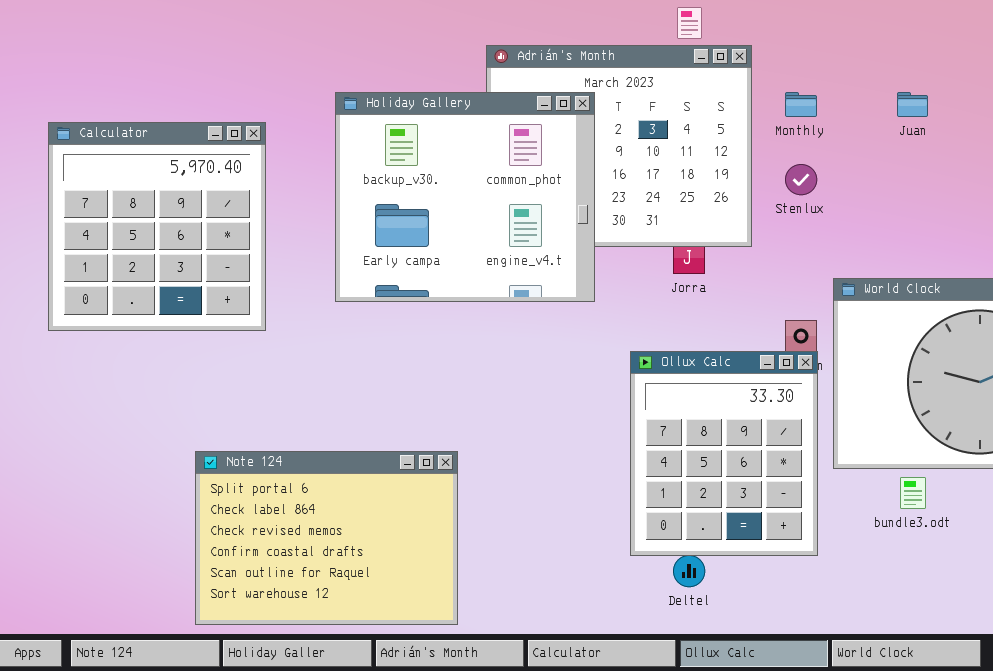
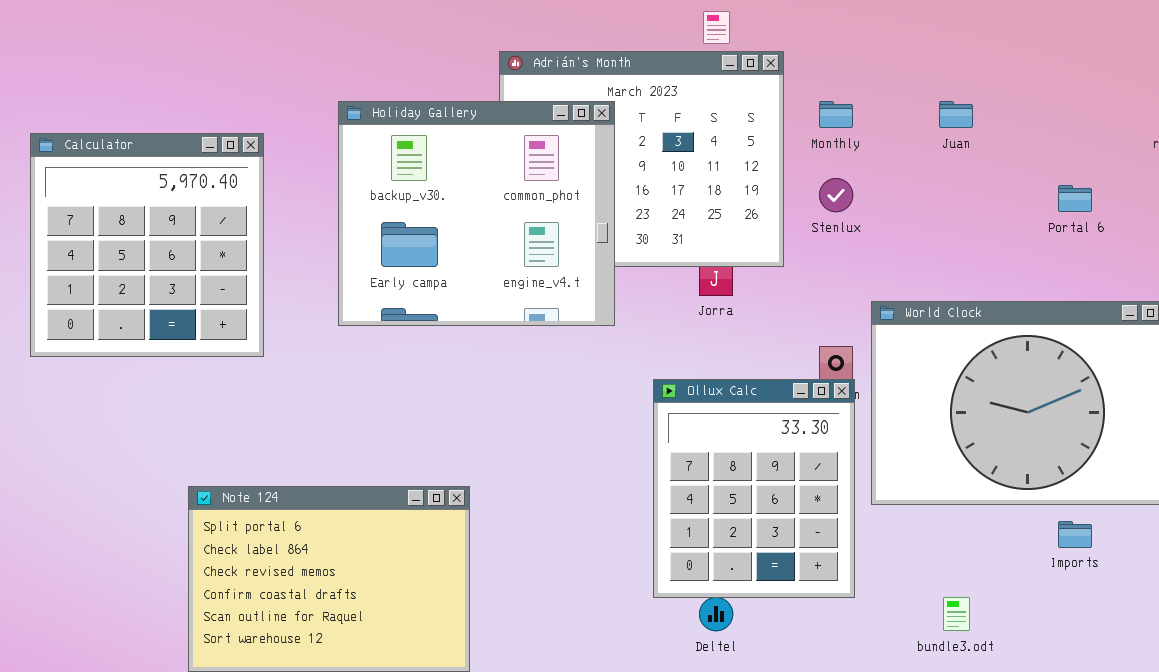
bundle3.odt: [900,477,926,509] -> [943,597,970,631], moved

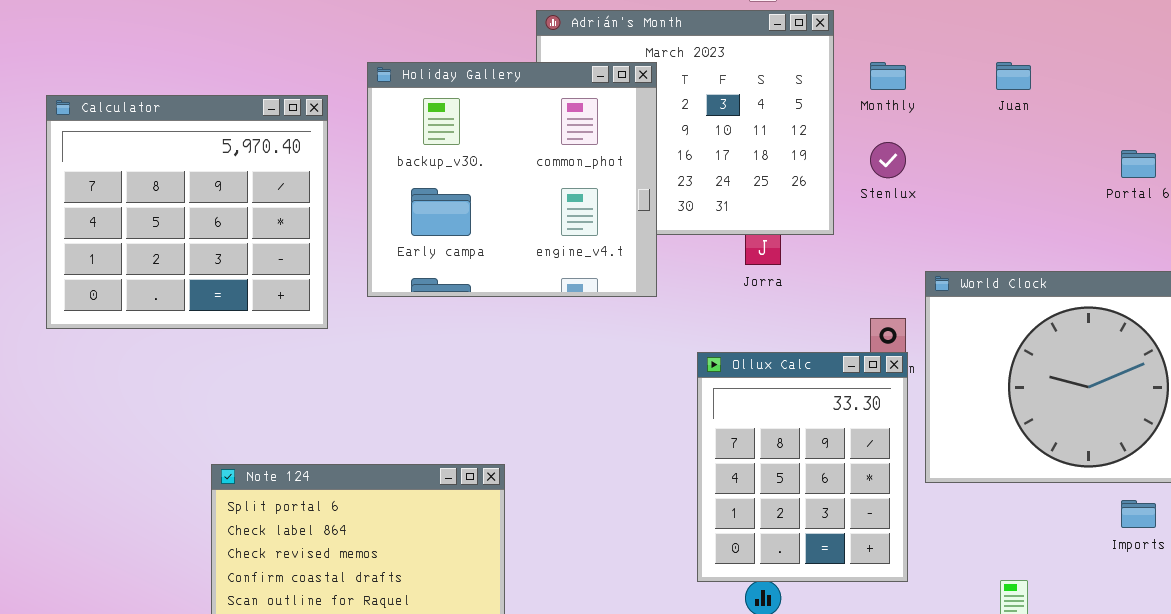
Calculator: [30,133,264,357] -> [46,95,328,329], resized

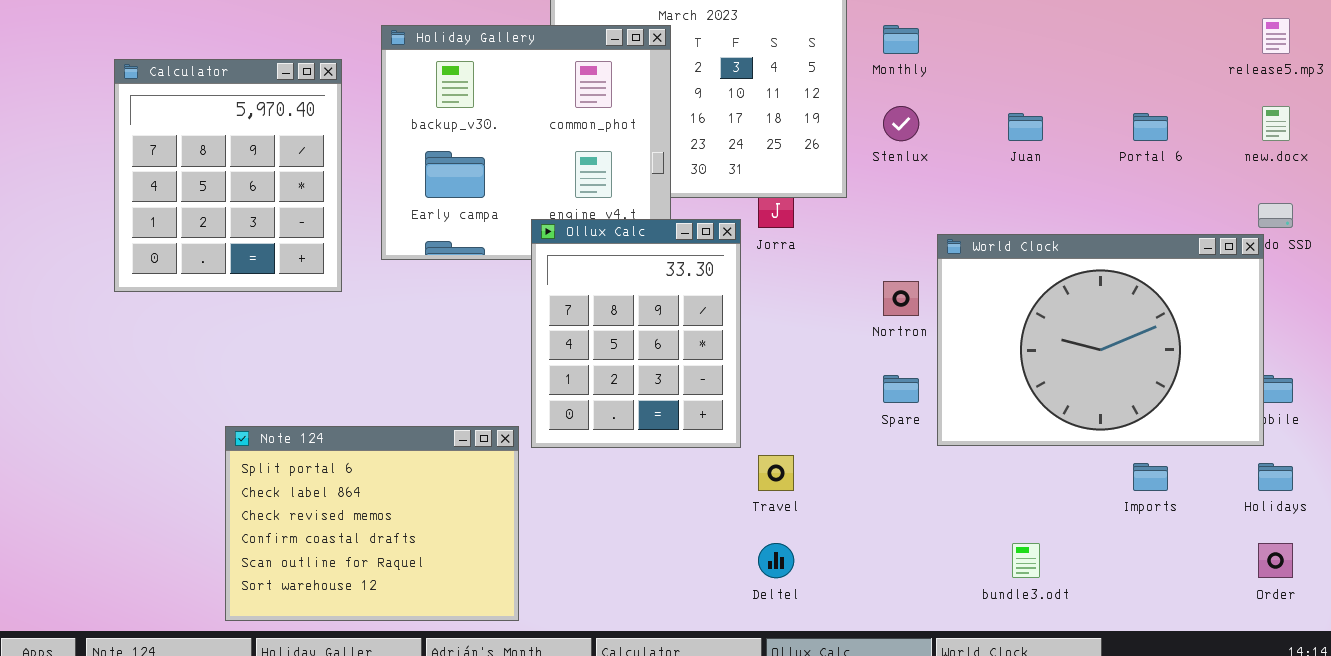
Juan: [996,62,1031,90] -> [1008,113,1043,141], moved
Calculator: [46,95,328,329] -> [114,59,342,292], resized
Ollux Calc: [697,352,908,582] -> [531,219,741,448], moved

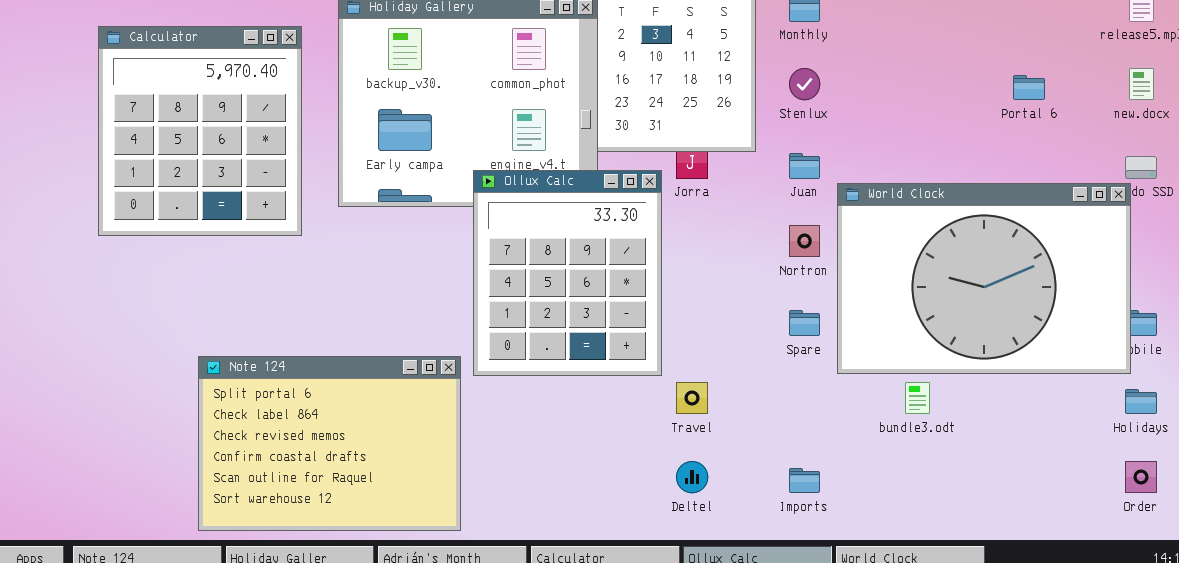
Juan: [1008,113,1043,141] -> [789,153,820,179], moved
Imports: [1133,463,1168,491] -> [789,468,820,493], moved
bundle3.odt: [1012,543,1040,578] -> [905,382,930,414], moved

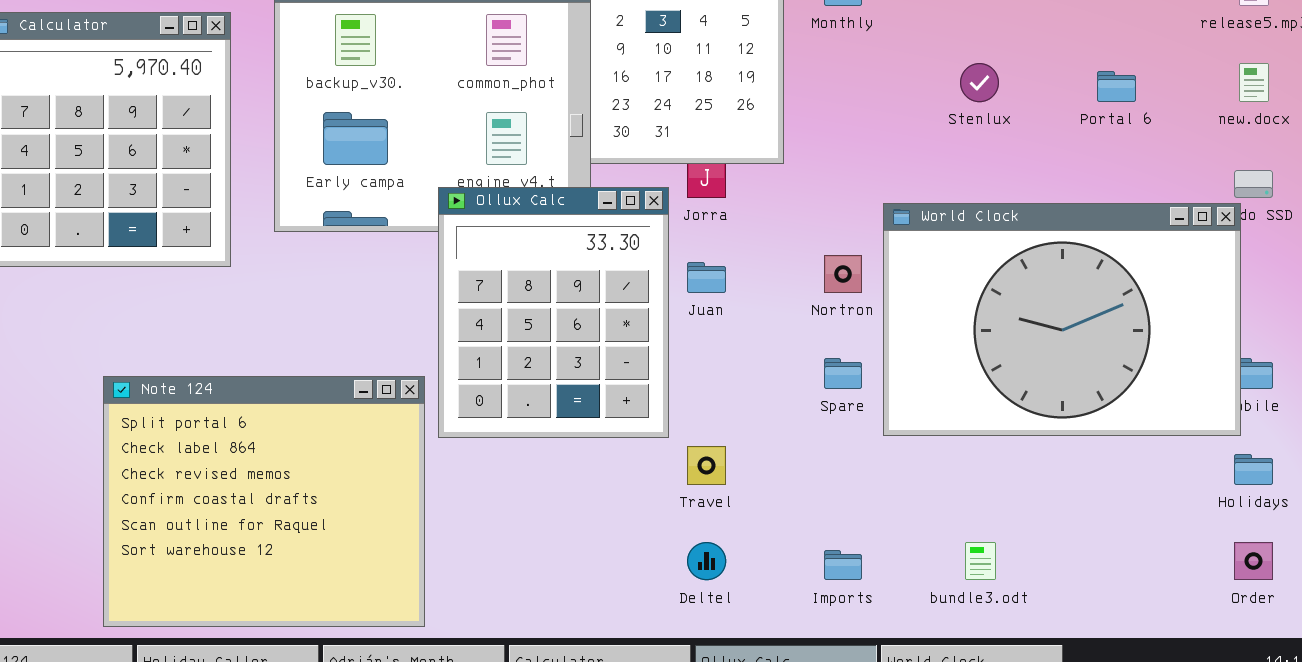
Stenlux: [789,68,820,100] -> [960,63,999,102], moved
Juan: [789,153,820,179] -> [687,262,726,293], moved
Note 124: [198,356,461,531] -> [103,376,425,627], resized
bundle3.odt: [905,382,930,414] -> [965,542,996,580], moved

